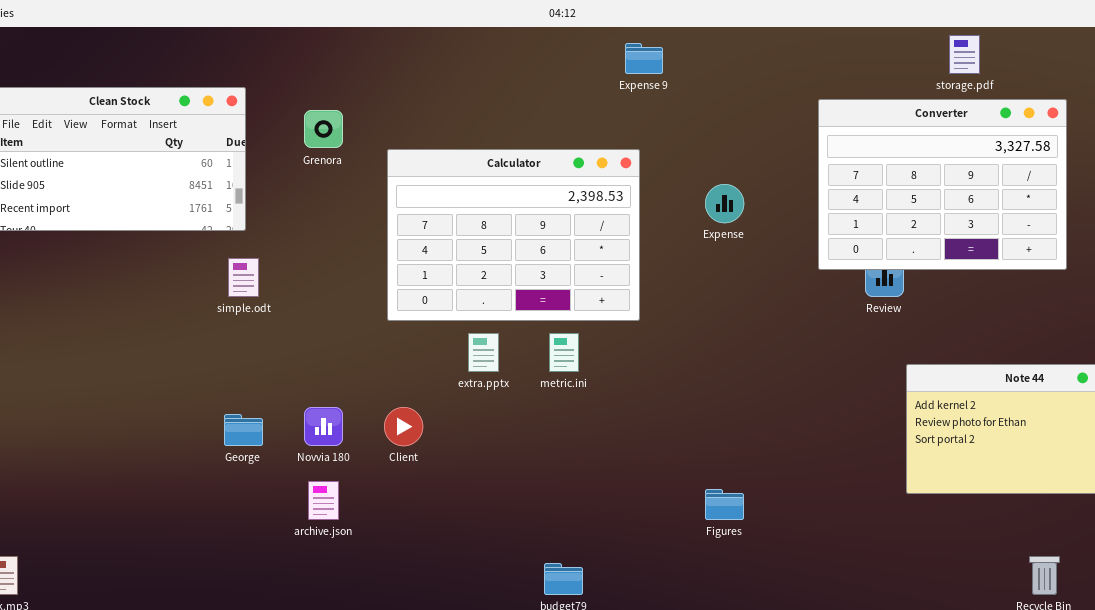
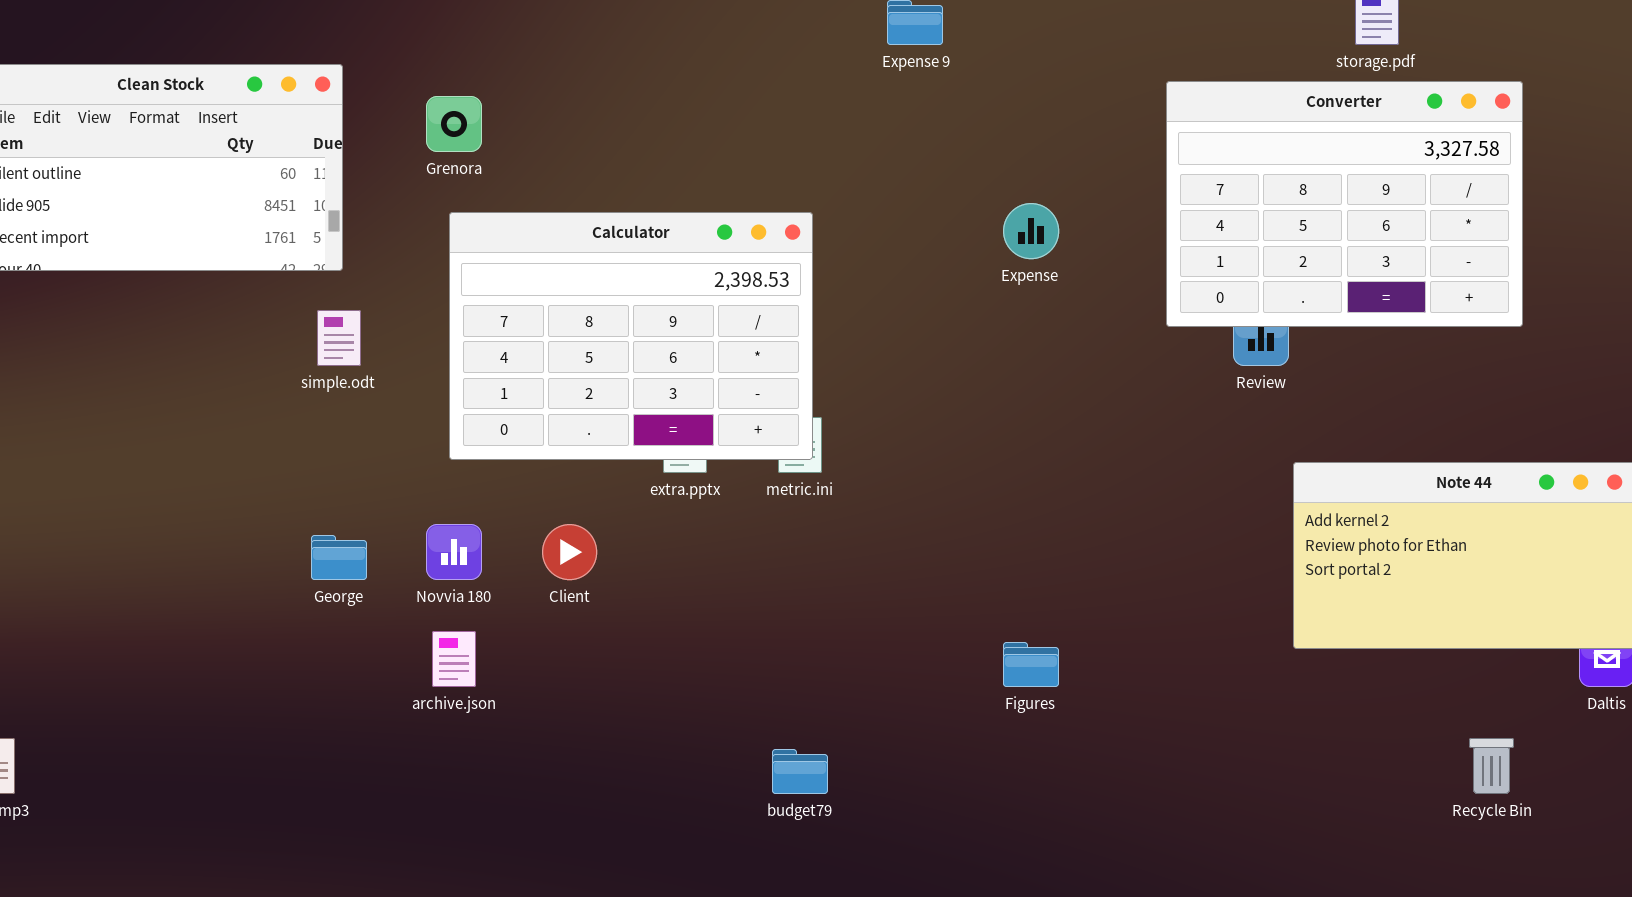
Calculator: [387,149,640,321] -> [449,212,813,460], moved

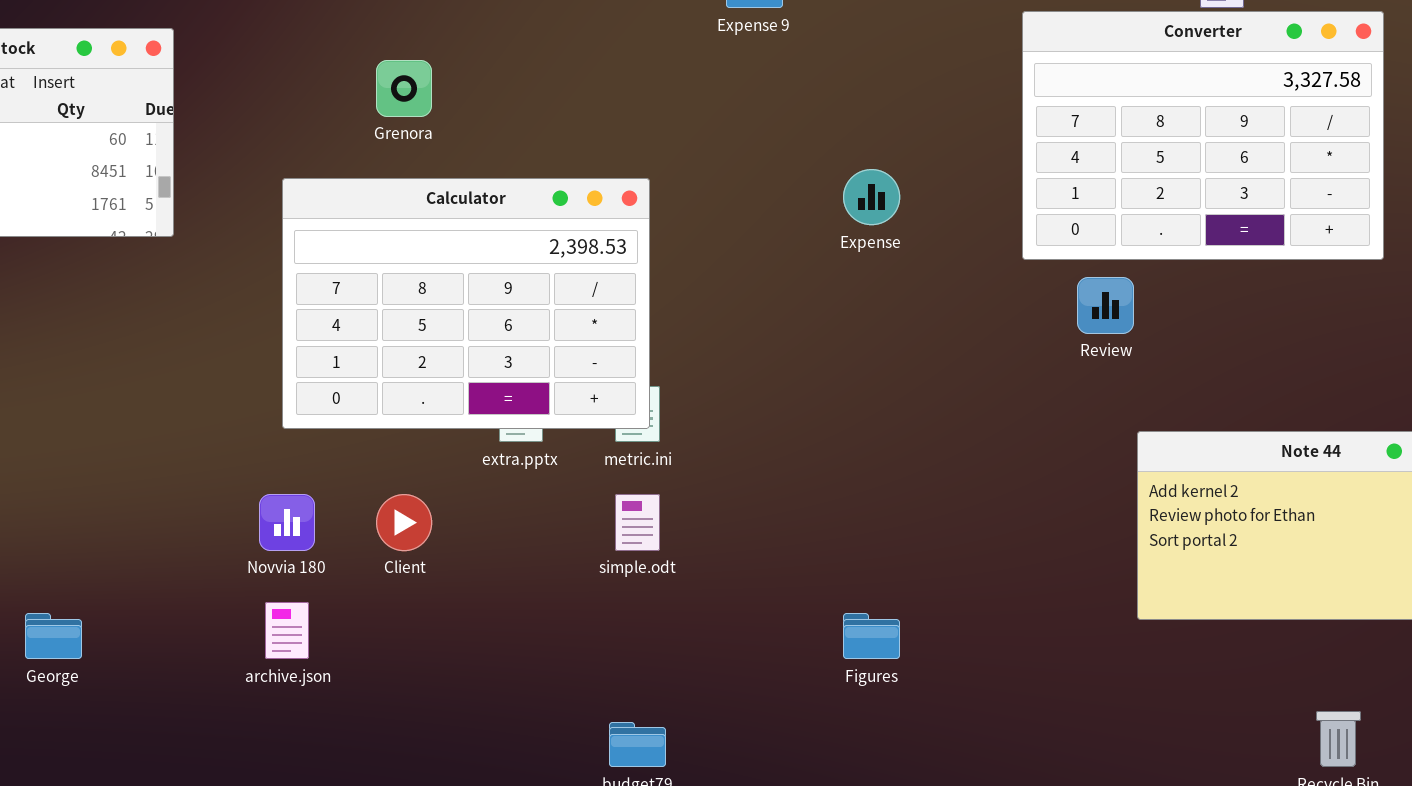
Converter: [1166,81,1523,327] -> [1022,11,1384,260], moved
Grenora: [426,96,482,152] -> [376,60,432,117], moved
simple.odt: [317,310,361,366] -> [615,494,660,551], moved
George: [311,535,367,580] -> [25,613,82,659], moved

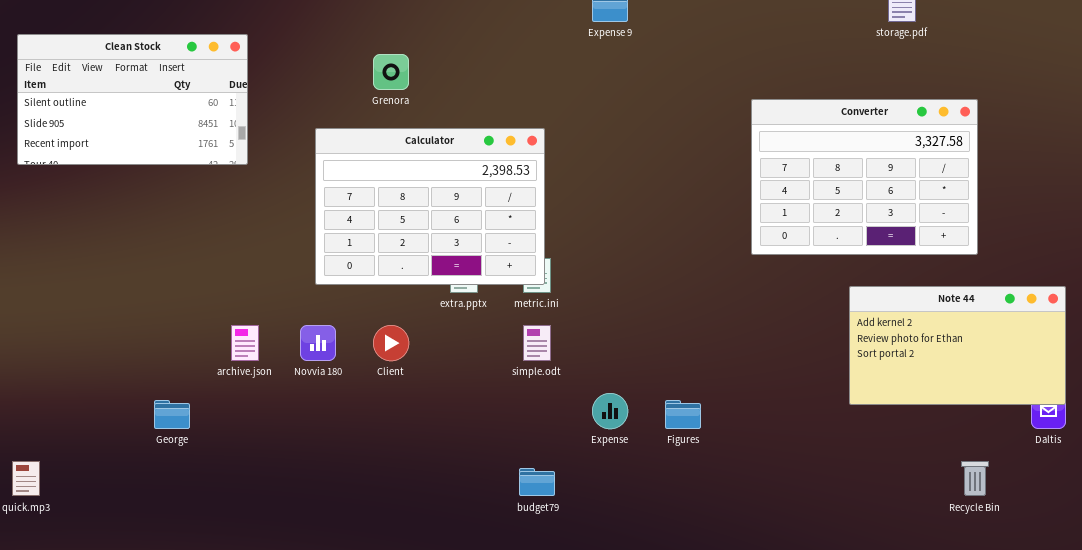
Converter: [1022,11,1384,260] -> [751,99,978,255], moved
Expense: [843,169,900,225] -> [592,393,628,429], moved
archive.json: [265,602,309,659] -> [231,325,259,361], moved

